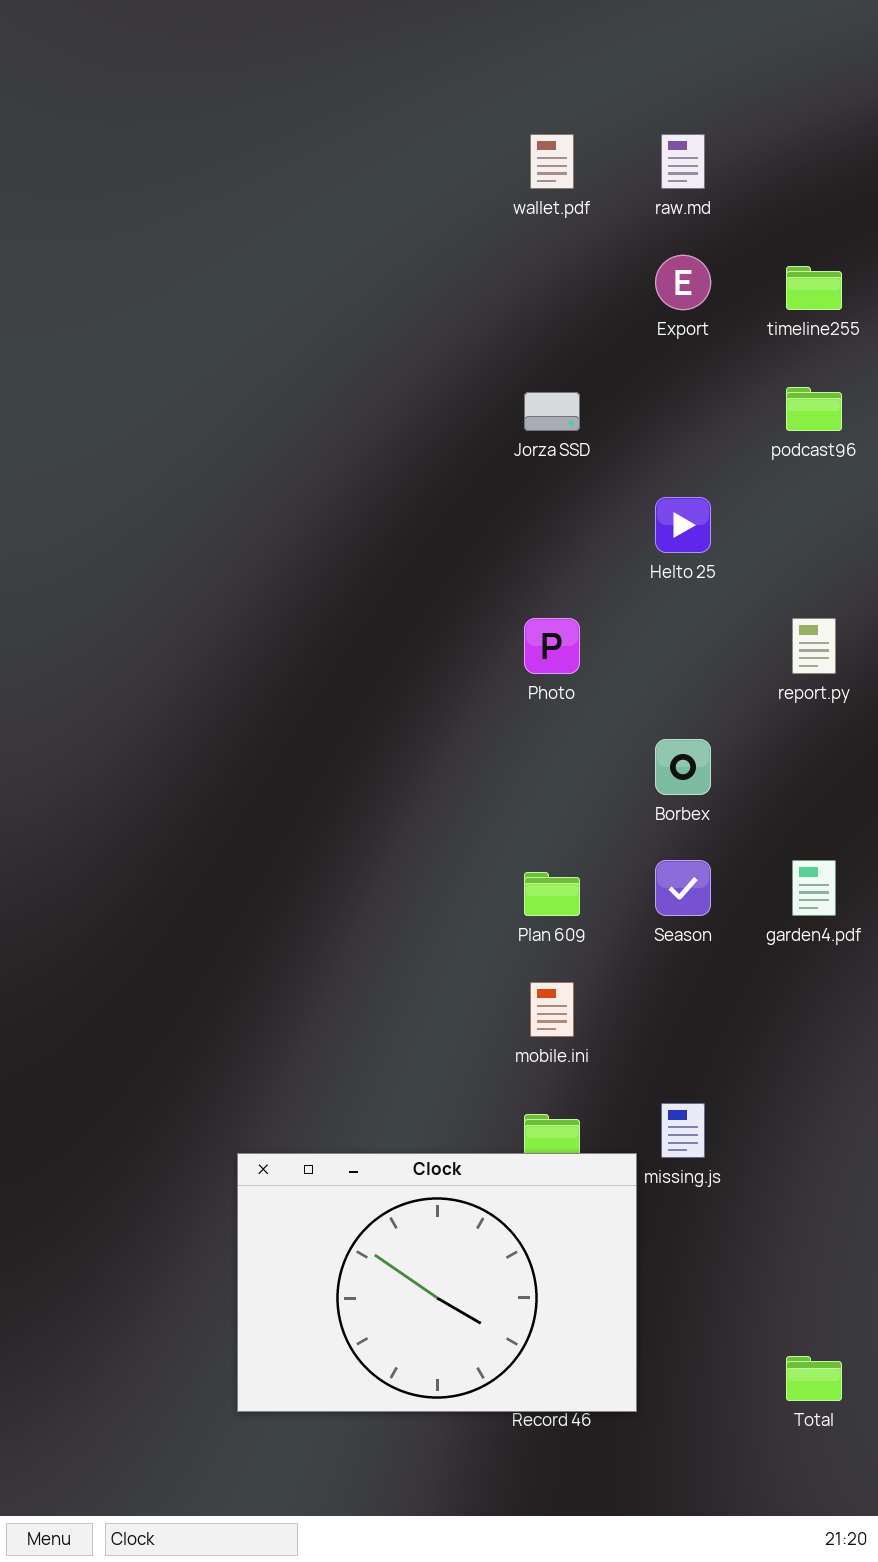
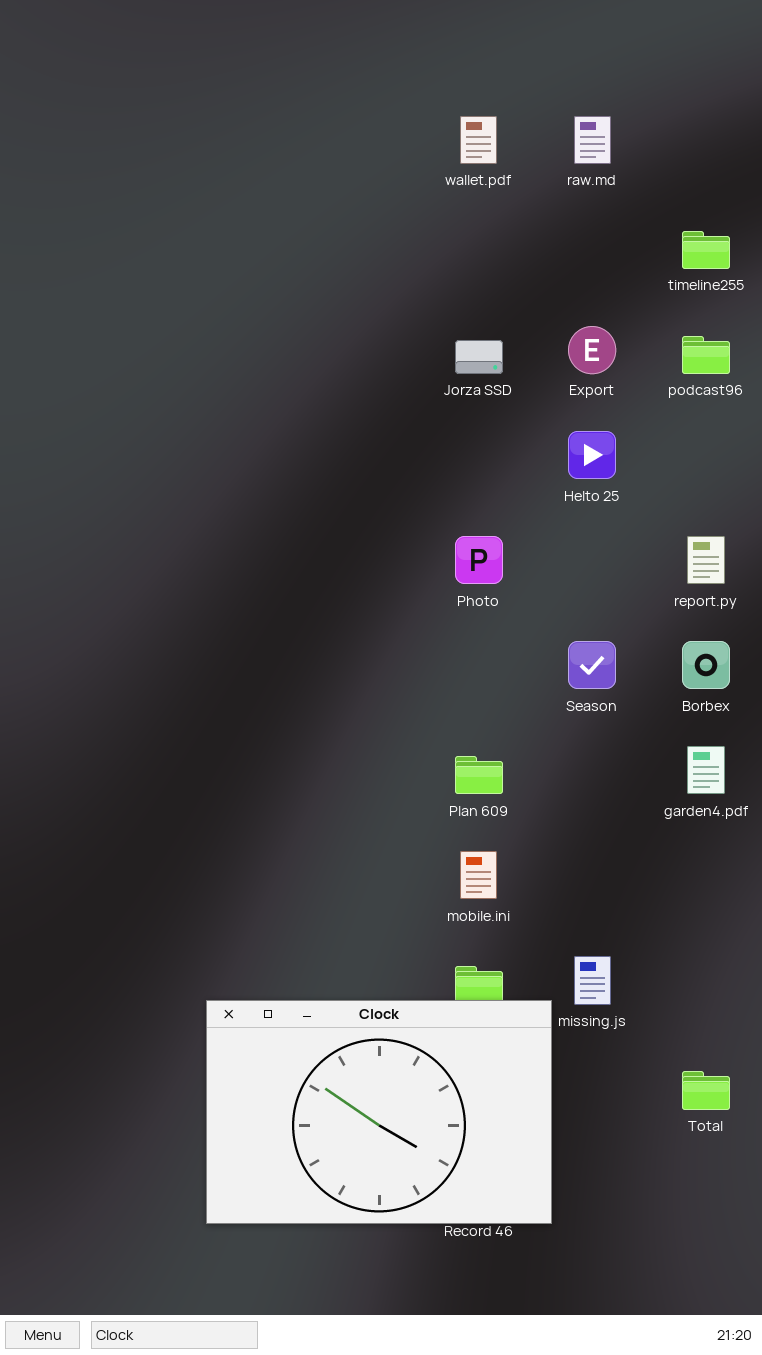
Export: [655,255,711,310] -> [568,326,616,374], moved
Borbex: [655,739,711,795] -> [682,641,730,689], moved
Season: [655,860,711,916] -> [568,641,616,689], moved
Total: [786,1356,842,1401] -> [682,1071,730,1110], moved

